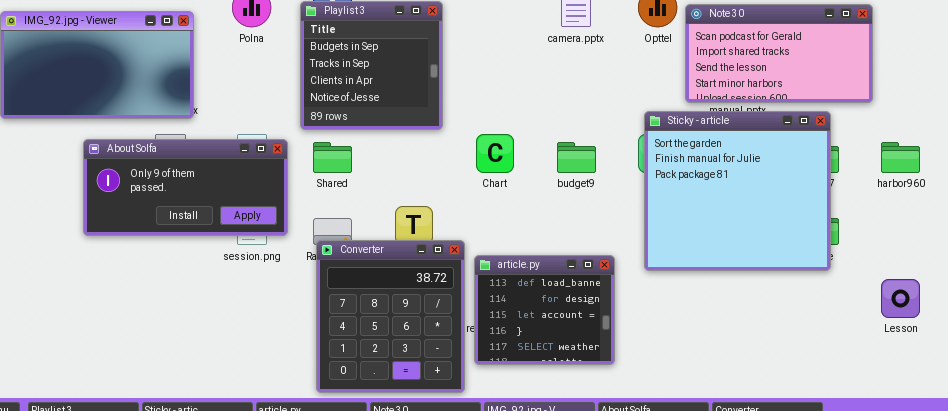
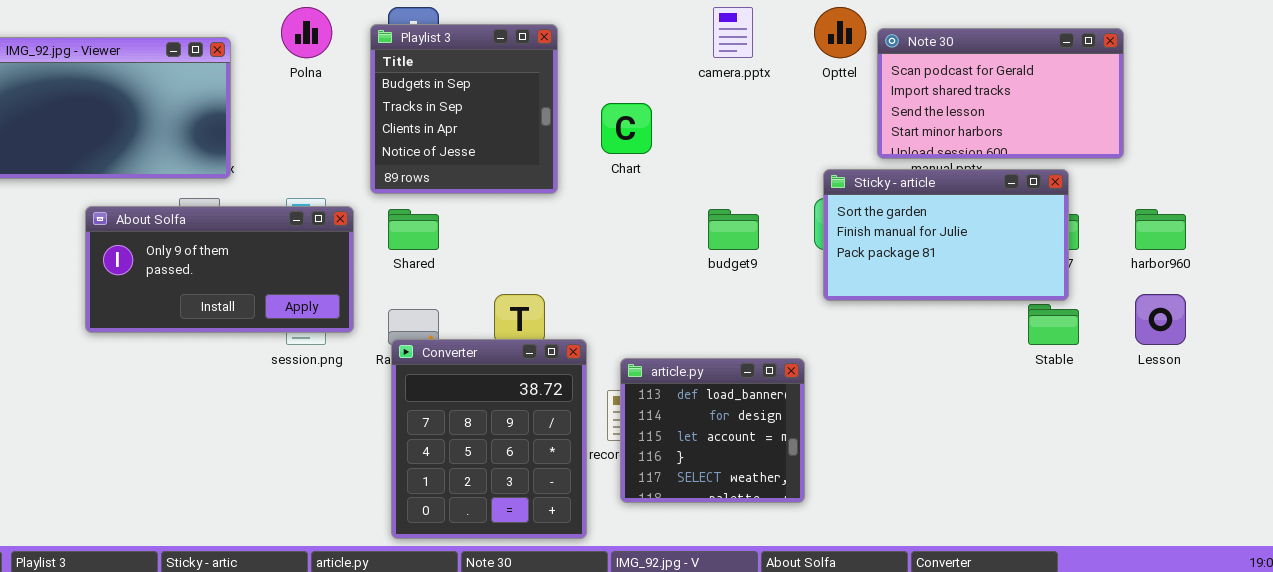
Sticky - article: [644,111,831,271] -> [823,169,1069,301], resized
Chart: [476,134,514,173] -> [601,103,652,154], moved
article.py: [474,255,615,365] -> [620,358,805,503], moved
Lesson: [881,279,920,318] -> [1135,294,1186,345], moved

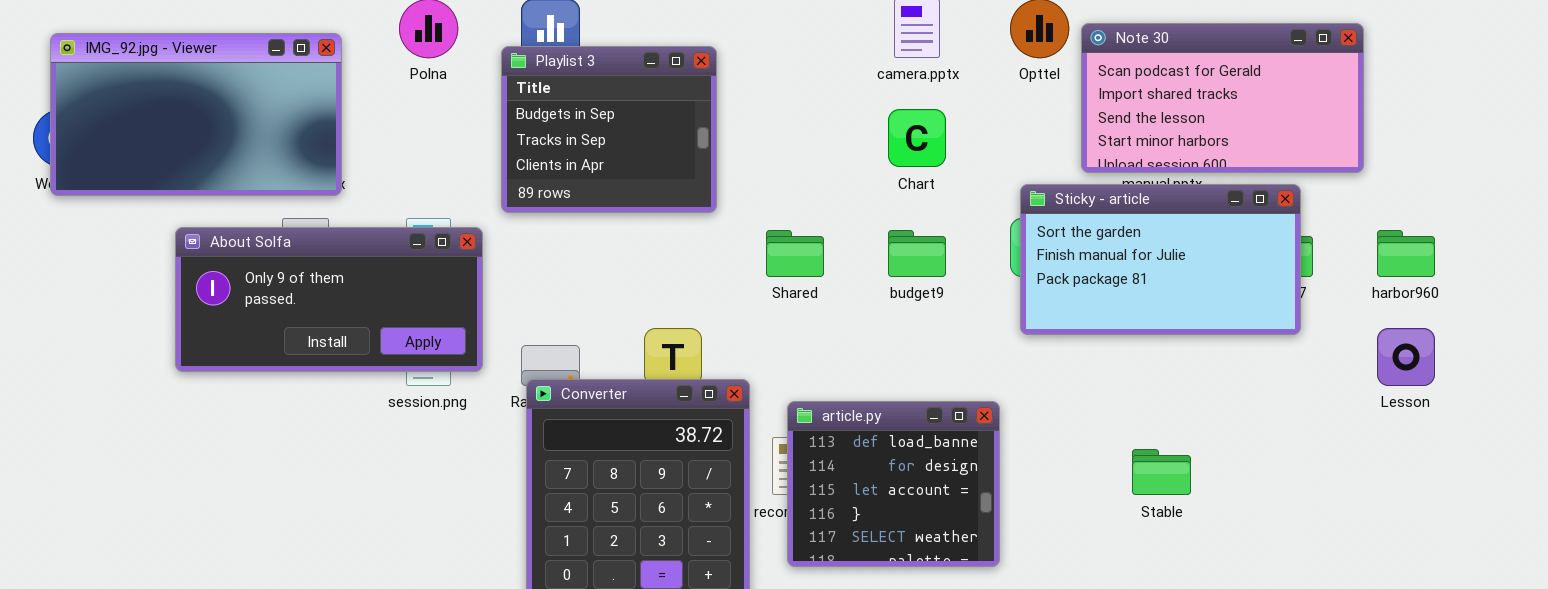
Playlist 3: [370,24,558,194] -> [501,46,717,213], resized
Chart: [601,103,652,154] -> [888,109,946,167], moved
Shared: [388,209,439,250] -> [766,230,824,277], moved
Stable: [1028,304,1079,345] -> [1132,449,1191,495], moved

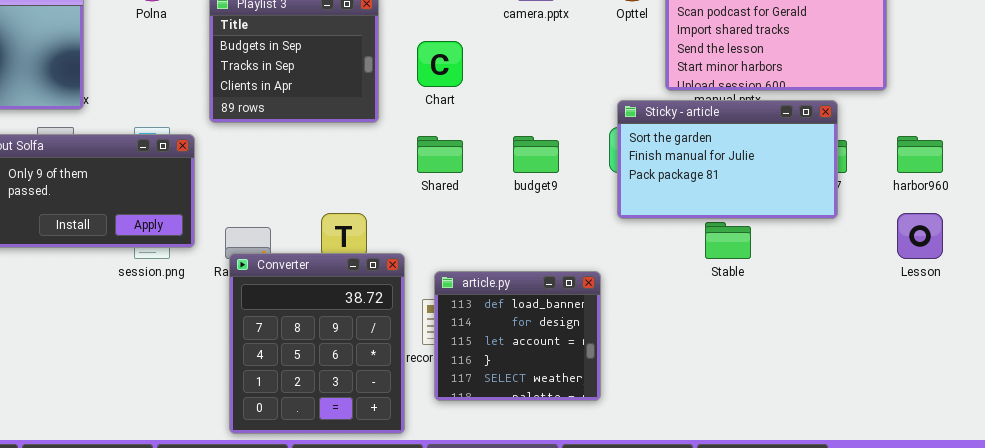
Chart: [888,109,946,167] -> [417,41,463,87], moved
Stable: [1132,449,1191,495] -> [705,222,751,259], moved

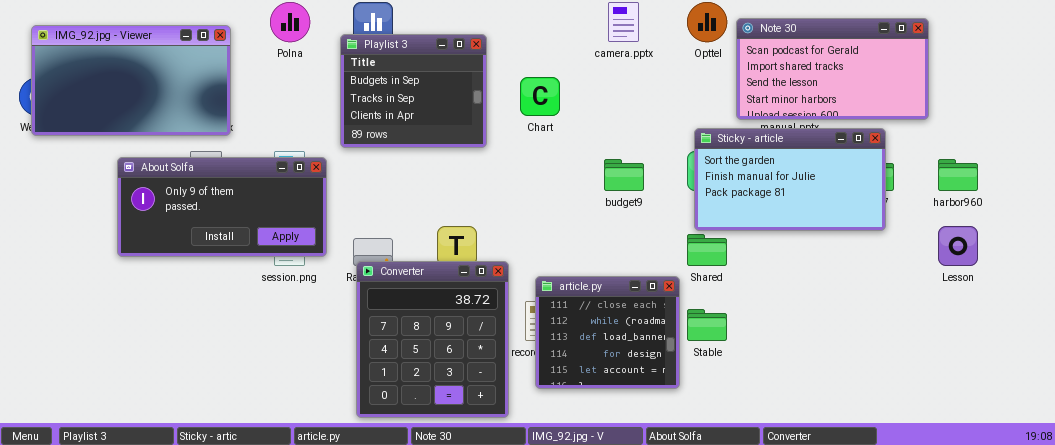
Shared: [417,136,463,173] -> [687,234,727,266], moved
Stable: [705,222,751,259] -> [687,309,727,341], moved
article.py: [434,271,601,401] -> [535,276,680,389], scrolled up 2 rows

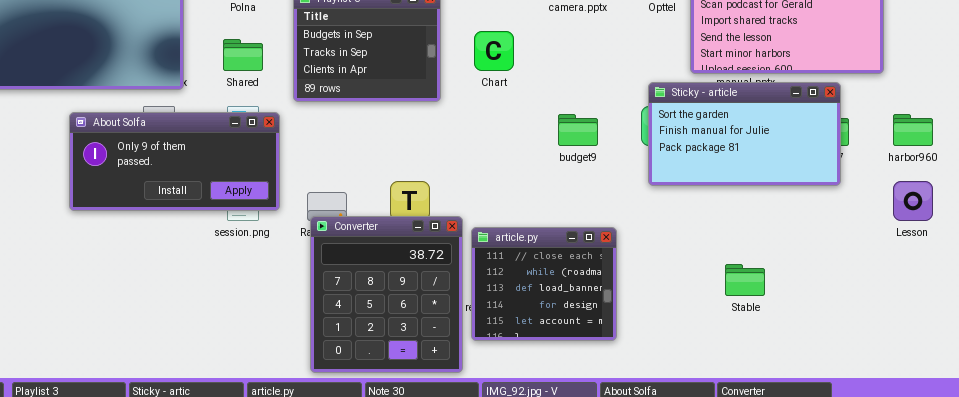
Shared: [687,234,727,266] -> [223,39,263,71], moved
article.py: [535,276,680,389] -> [471,227,617,341], moved
Stable: [687,309,727,341] -> [725,264,765,296], moved

